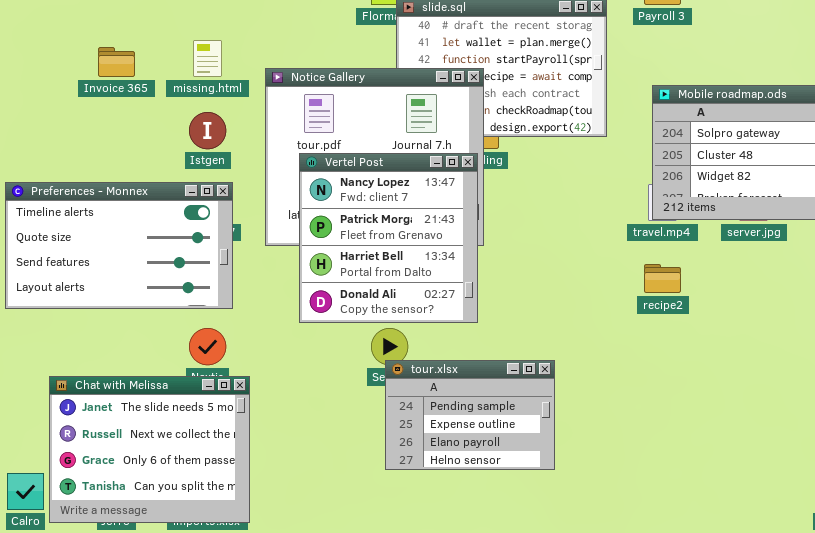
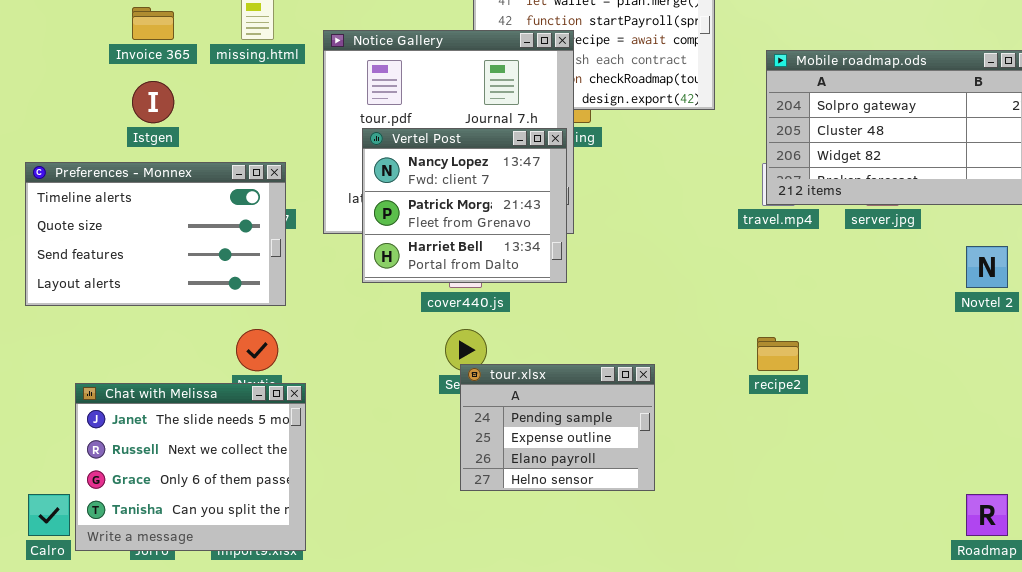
Istgen: [189,112,226,149] -> [132,81,174,123], moved
Vertel Post: [299,153,478,323] -> [362,128,567,283], resized
recipe2: [644,264,681,293] -> [757,337,799,371], moved

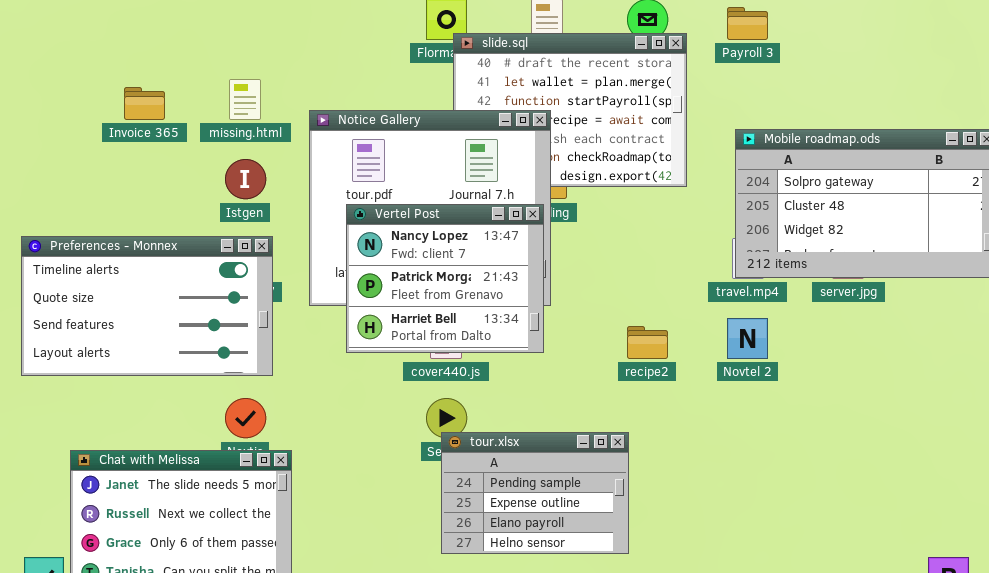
Istgen: [132,81,174,123] -> [225,159,266,199], moved
Novtel 2: [966,246,1008,288] -> [727,318,768,359], moved
recipe2: [757,337,799,371] -> [627,326,668,359], moved

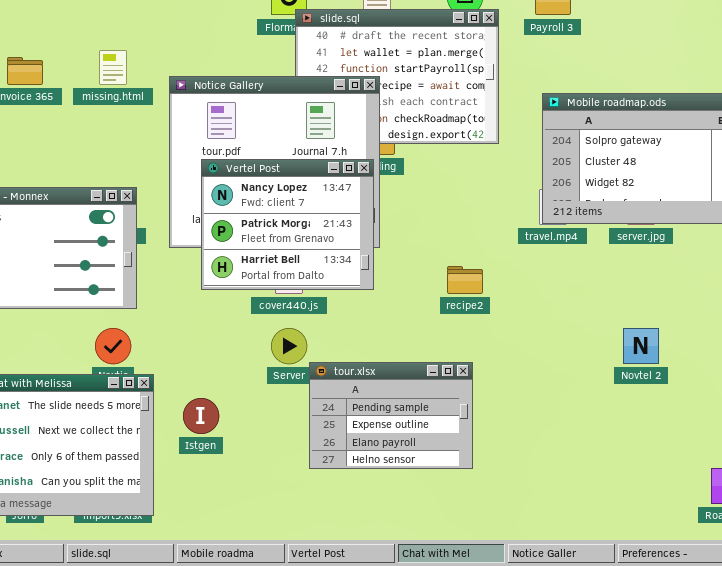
Istgen: [225,159,266,199] -> [183,398,219,434], moved
Novtel 2: [727,318,768,359] -> [623,328,659,364], moved
tour.xlsx: [441,432,629,554] -> [309,362,473,469], moved

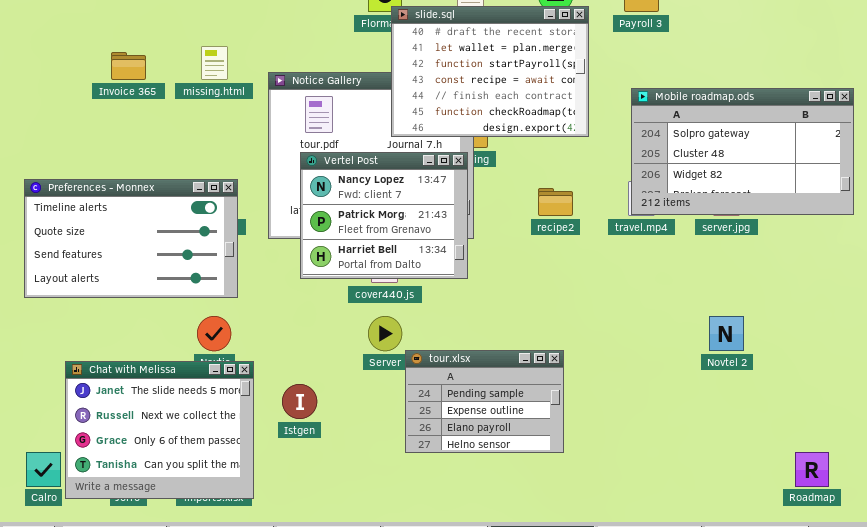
slide.sql: [295,9,499,144] -> [391,6,589,137], raised
recipe2: [447,266,483,294] -> [538,188,573,216], moved

